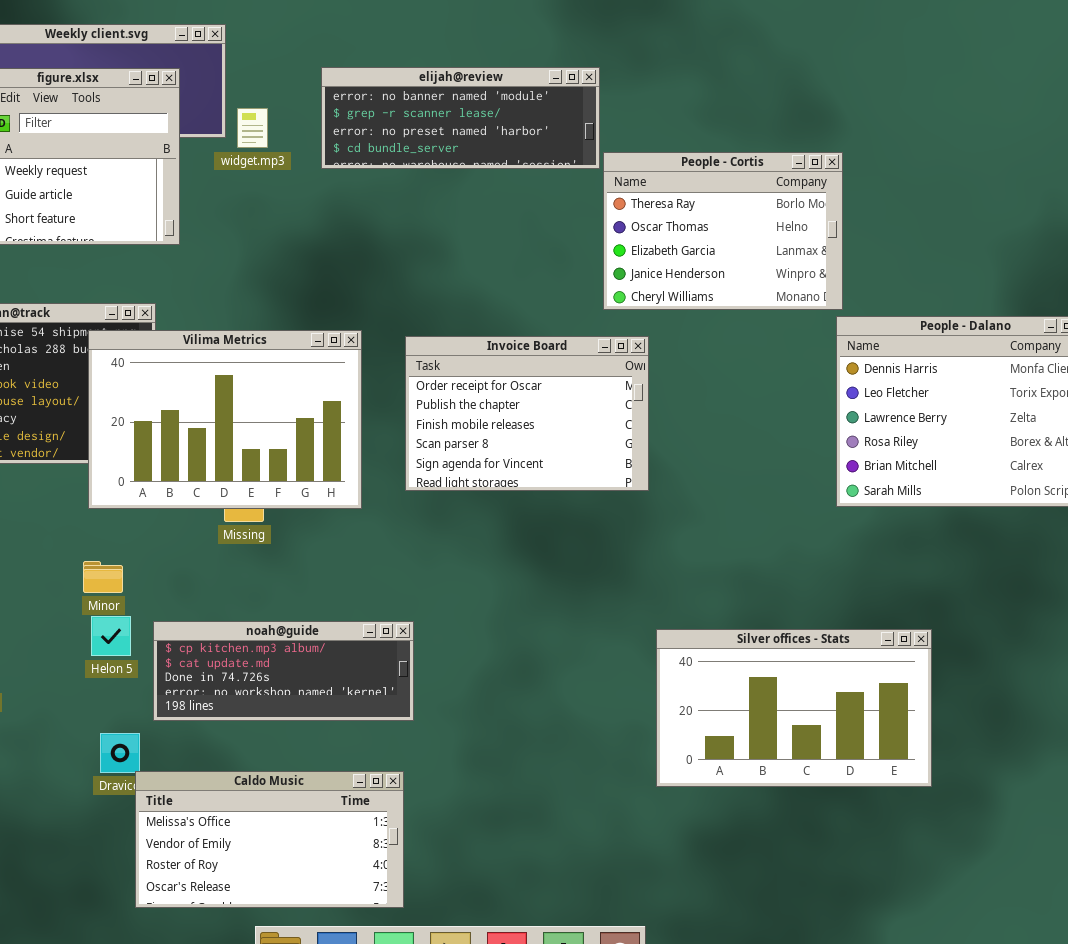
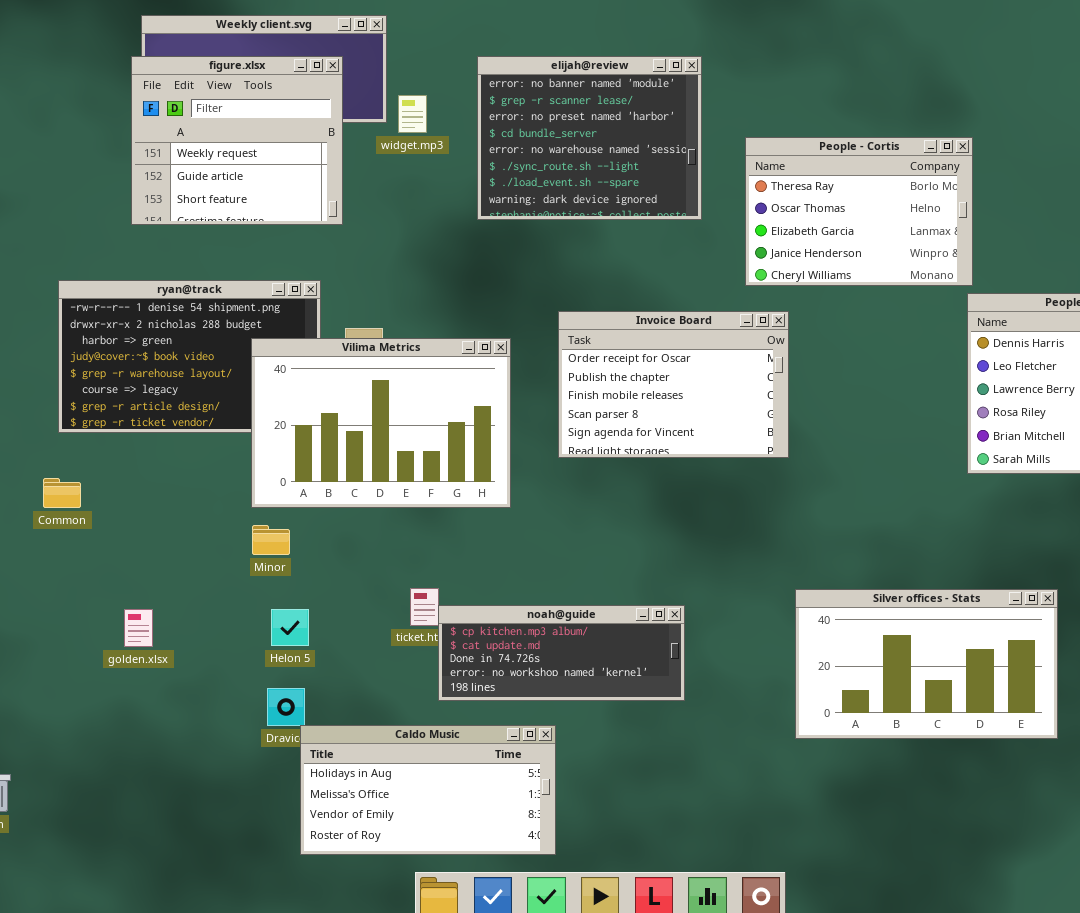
elijah@review: [321,67,600,169] -> [477,56,702,220], resized
Vilima Metrics: [88,330,362,509] -> [251,338,511,508], moved
Helon 5: [91,616,131,656] -> [271,609,309,646], moved
noah@guide: [153,621,414,721] -> [438,605,685,701], moved
Caldo Music: [135,771,404,908] -> [300,725,556,855], scrolled up 1 row

